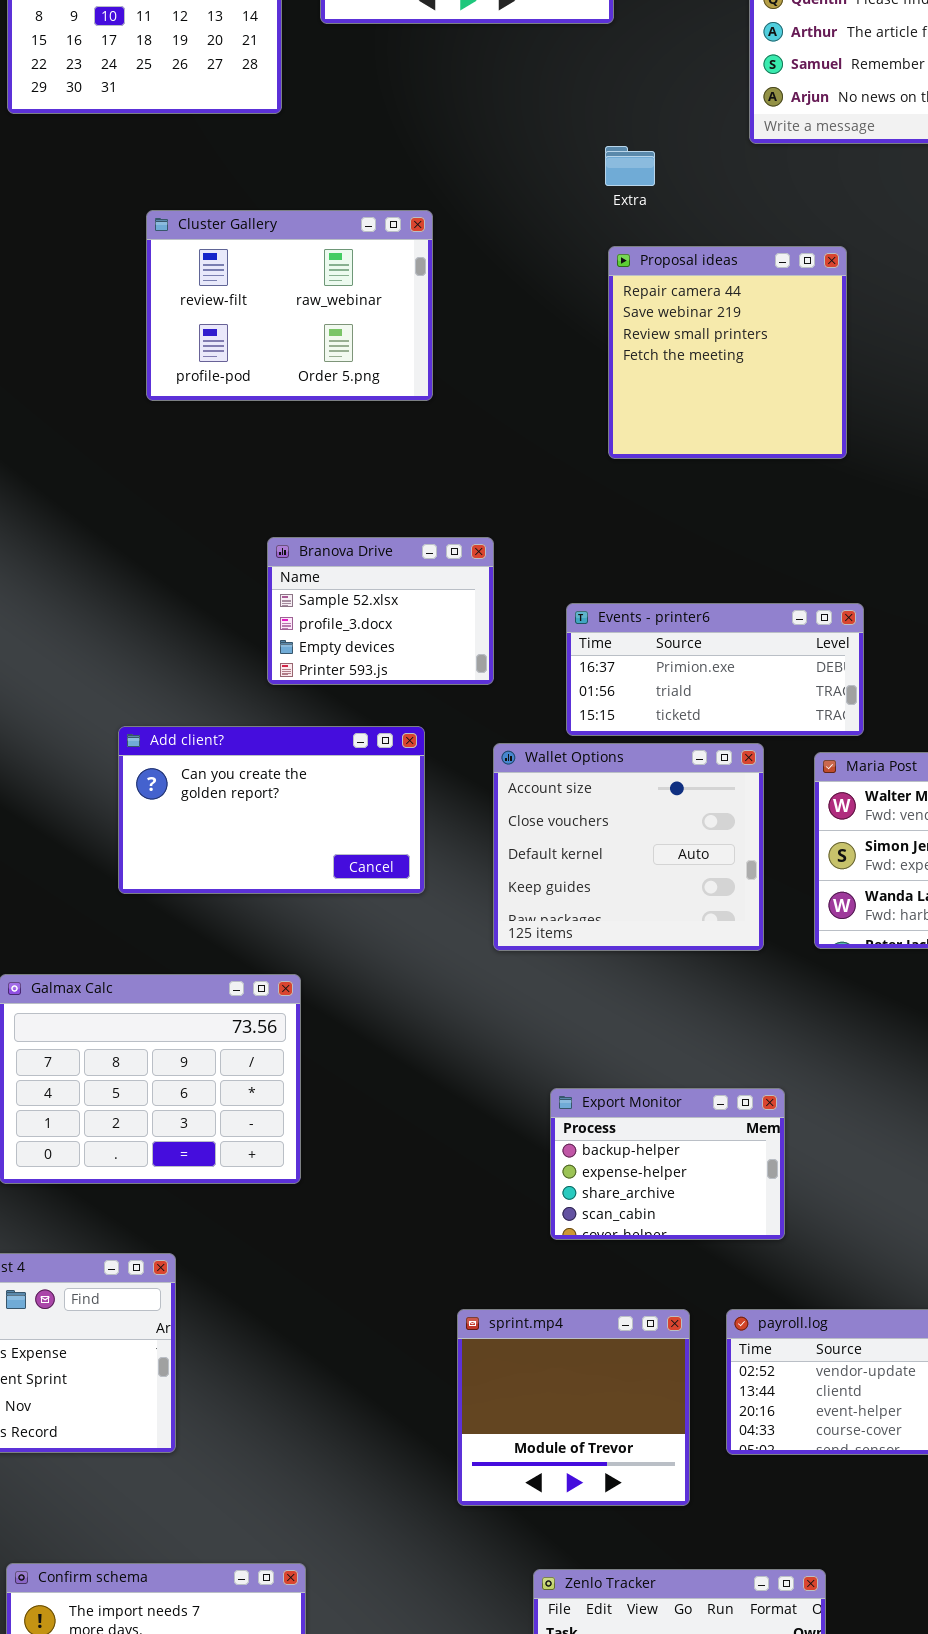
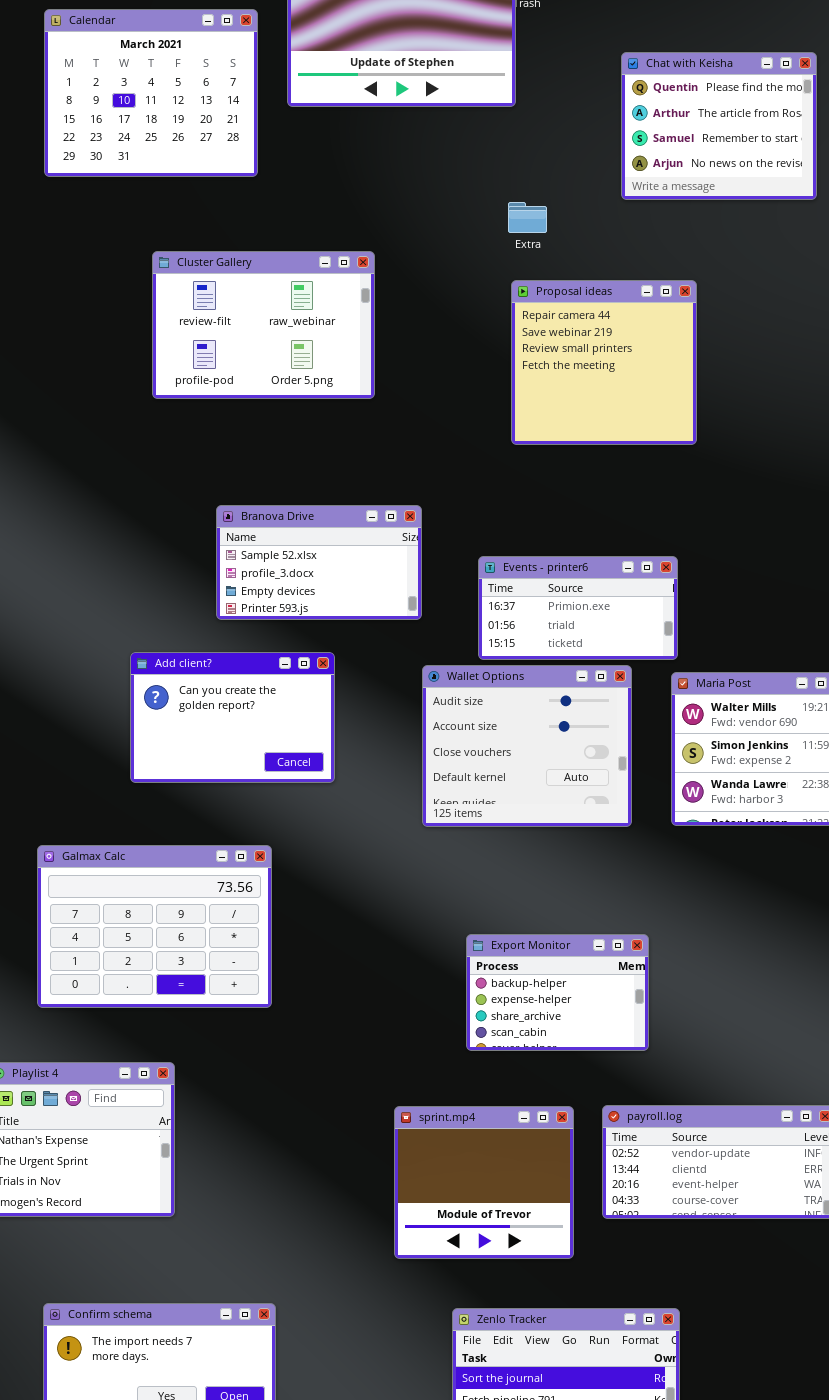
Branova Drive: [267,537,494,685] -> [216,505,422,620], resized
Events - printer6: [566,603,864,736] -> [478,556,678,660], resized
Add client?: [118,726,425,894] -> [130,652,335,783], resized
Wallet Options: [493,743,764,951] -> [422,665,632,827], scrolled up 1 row

